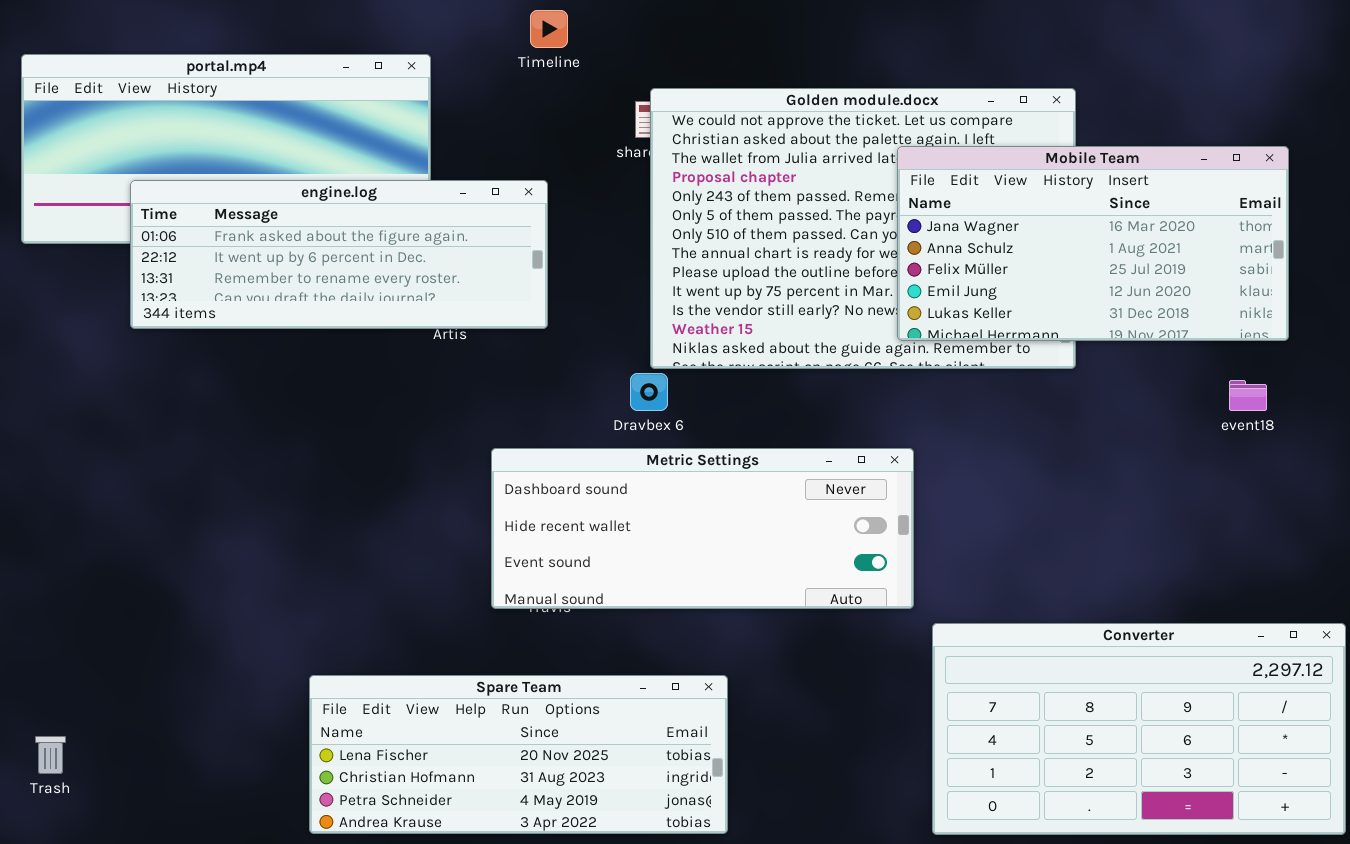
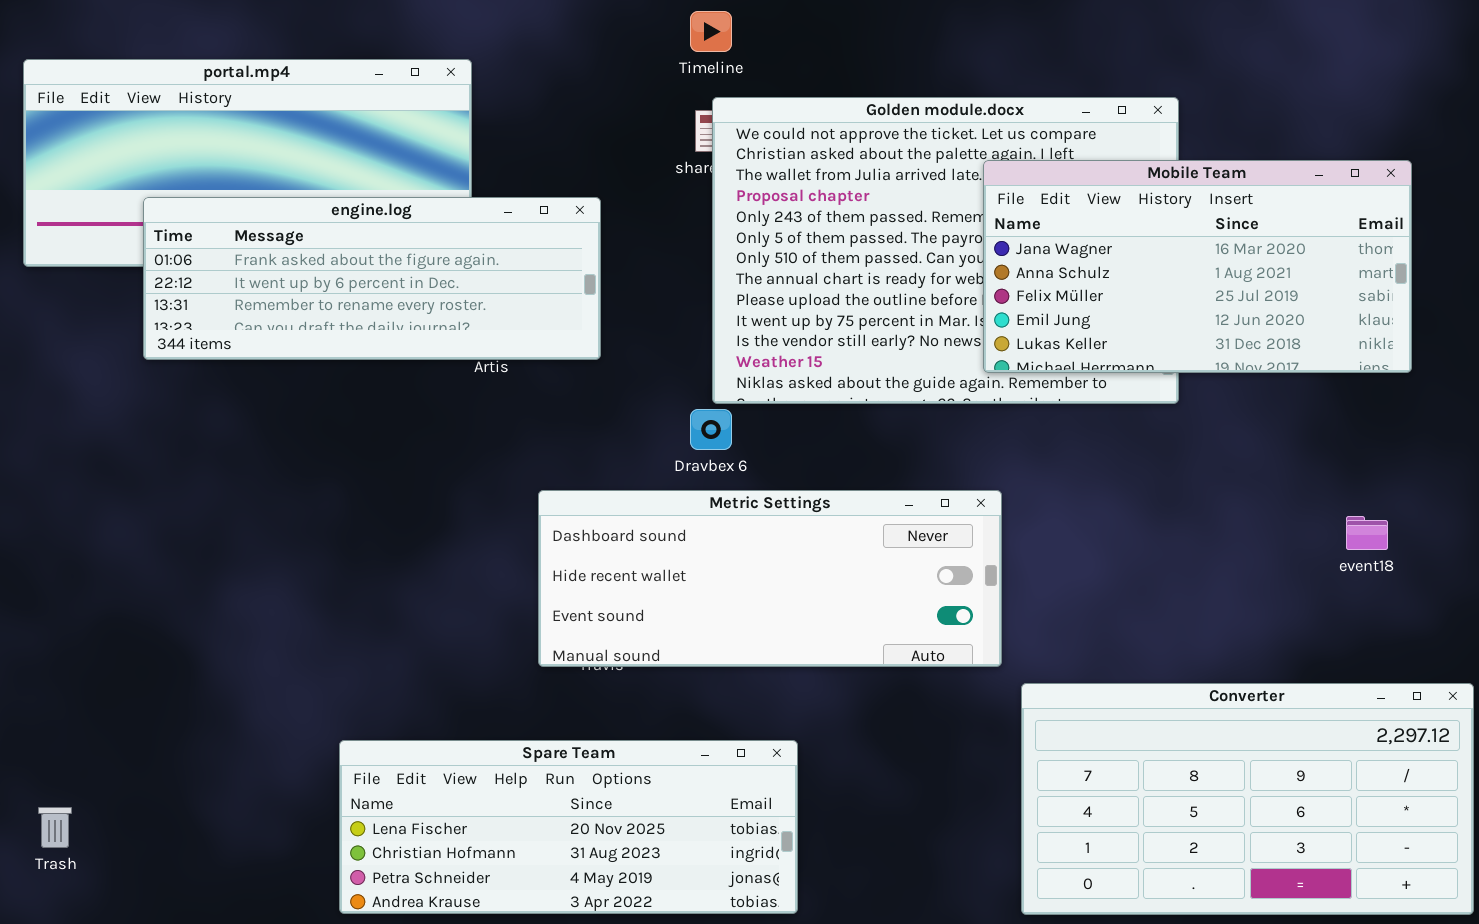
Timeline: [530,10,568,48] -> [690,11,732,52], moved
event18: [1229,380,1267,411] -> [1346,516,1388,550], moved

